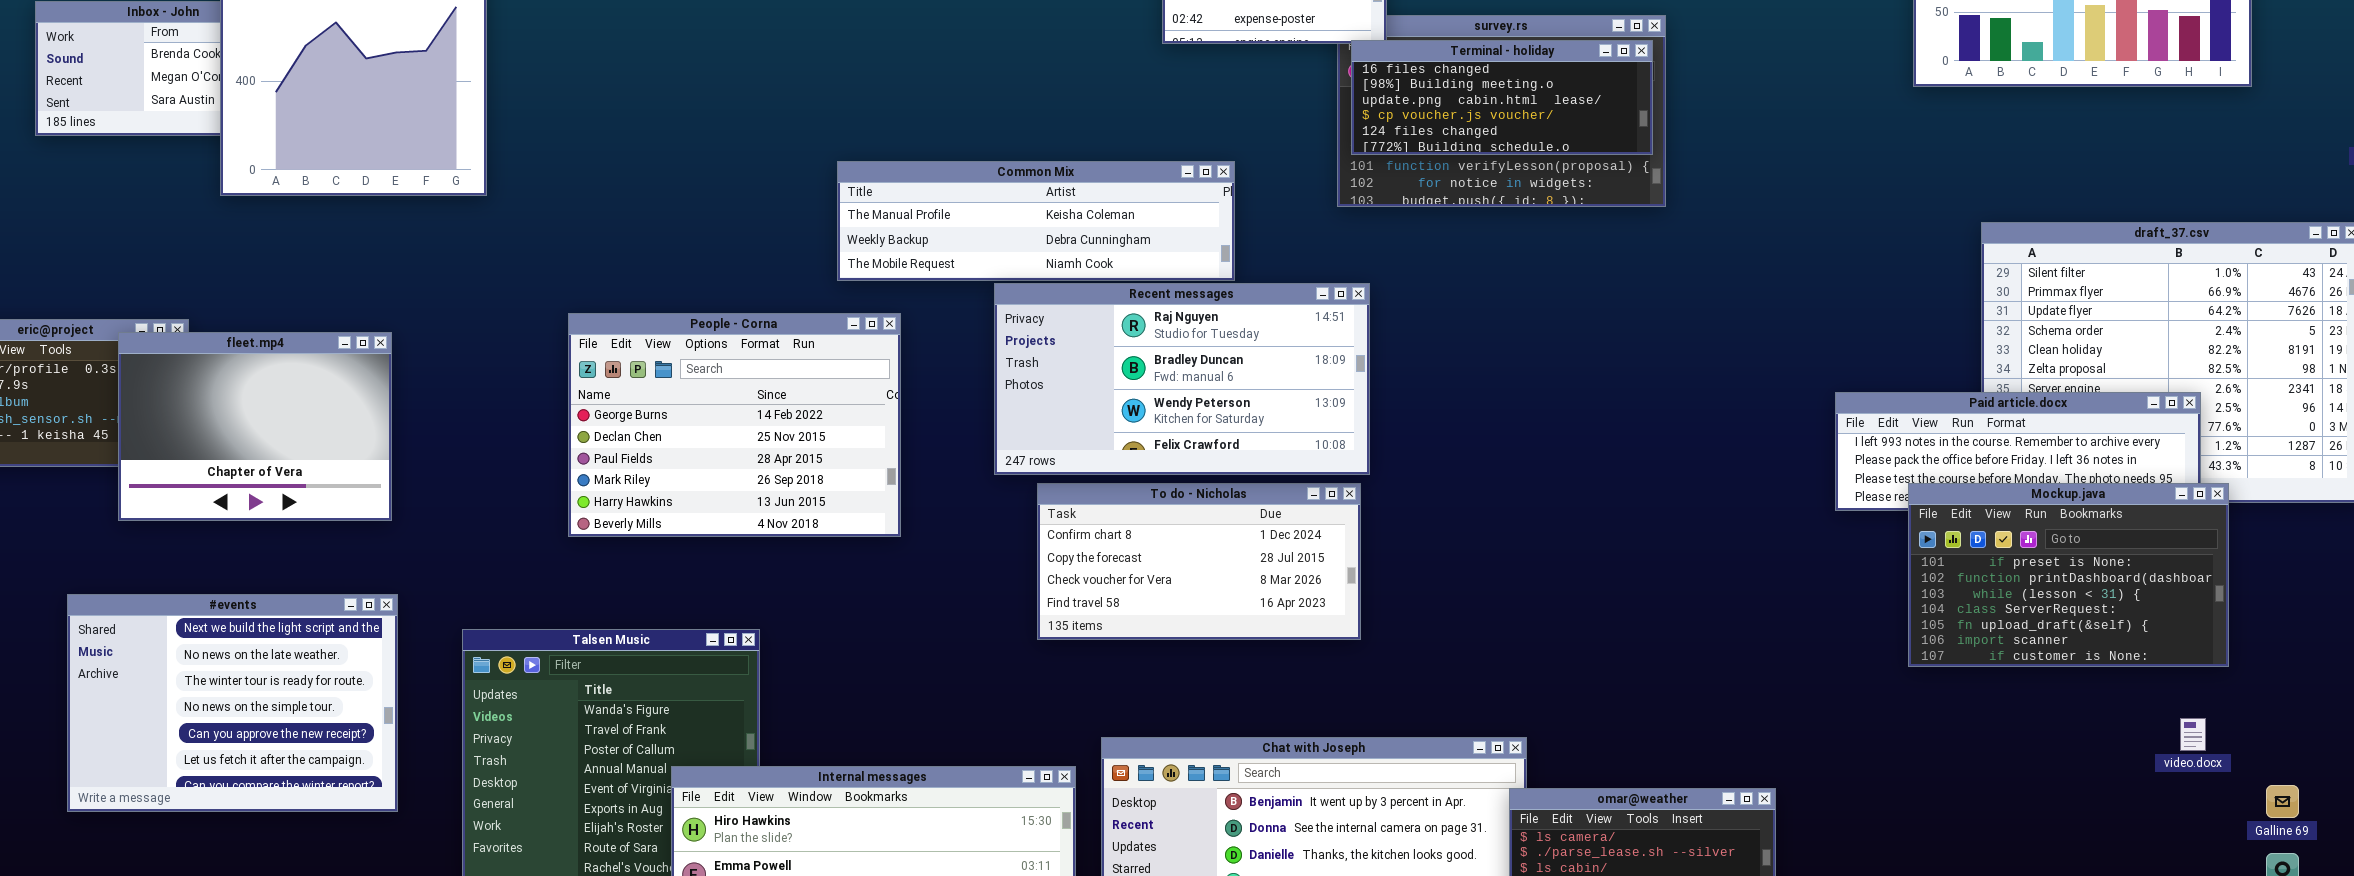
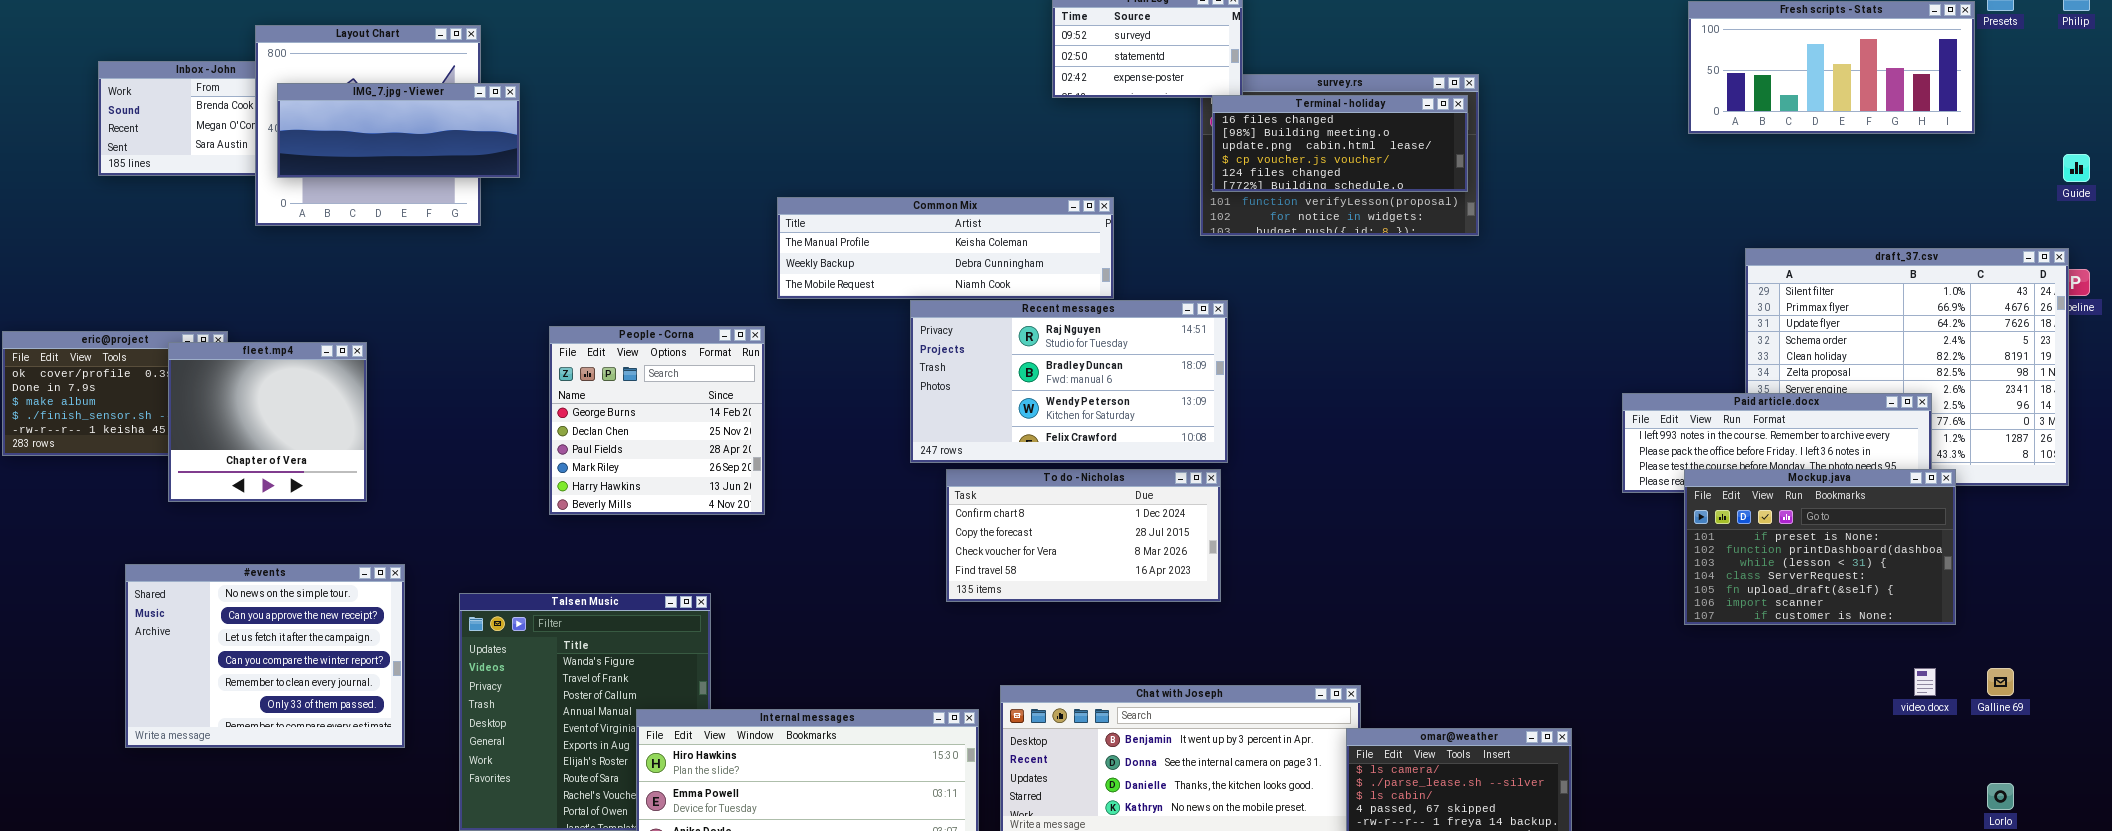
IMG_7.jpg - Viewer: none -> [277,83,520,178], opened
People - Corna: [568,313,901,537] -> [549,326,765,515], resized
fleet.mp4: [118,332,392,521] -> [168,342,367,502], resized
#events: [67,594,398,812] -> [125,564,405,748], scrolled down 3 rows
Galline 69: [2266,785,2299,818] -> [1987,668,2014,696], moved

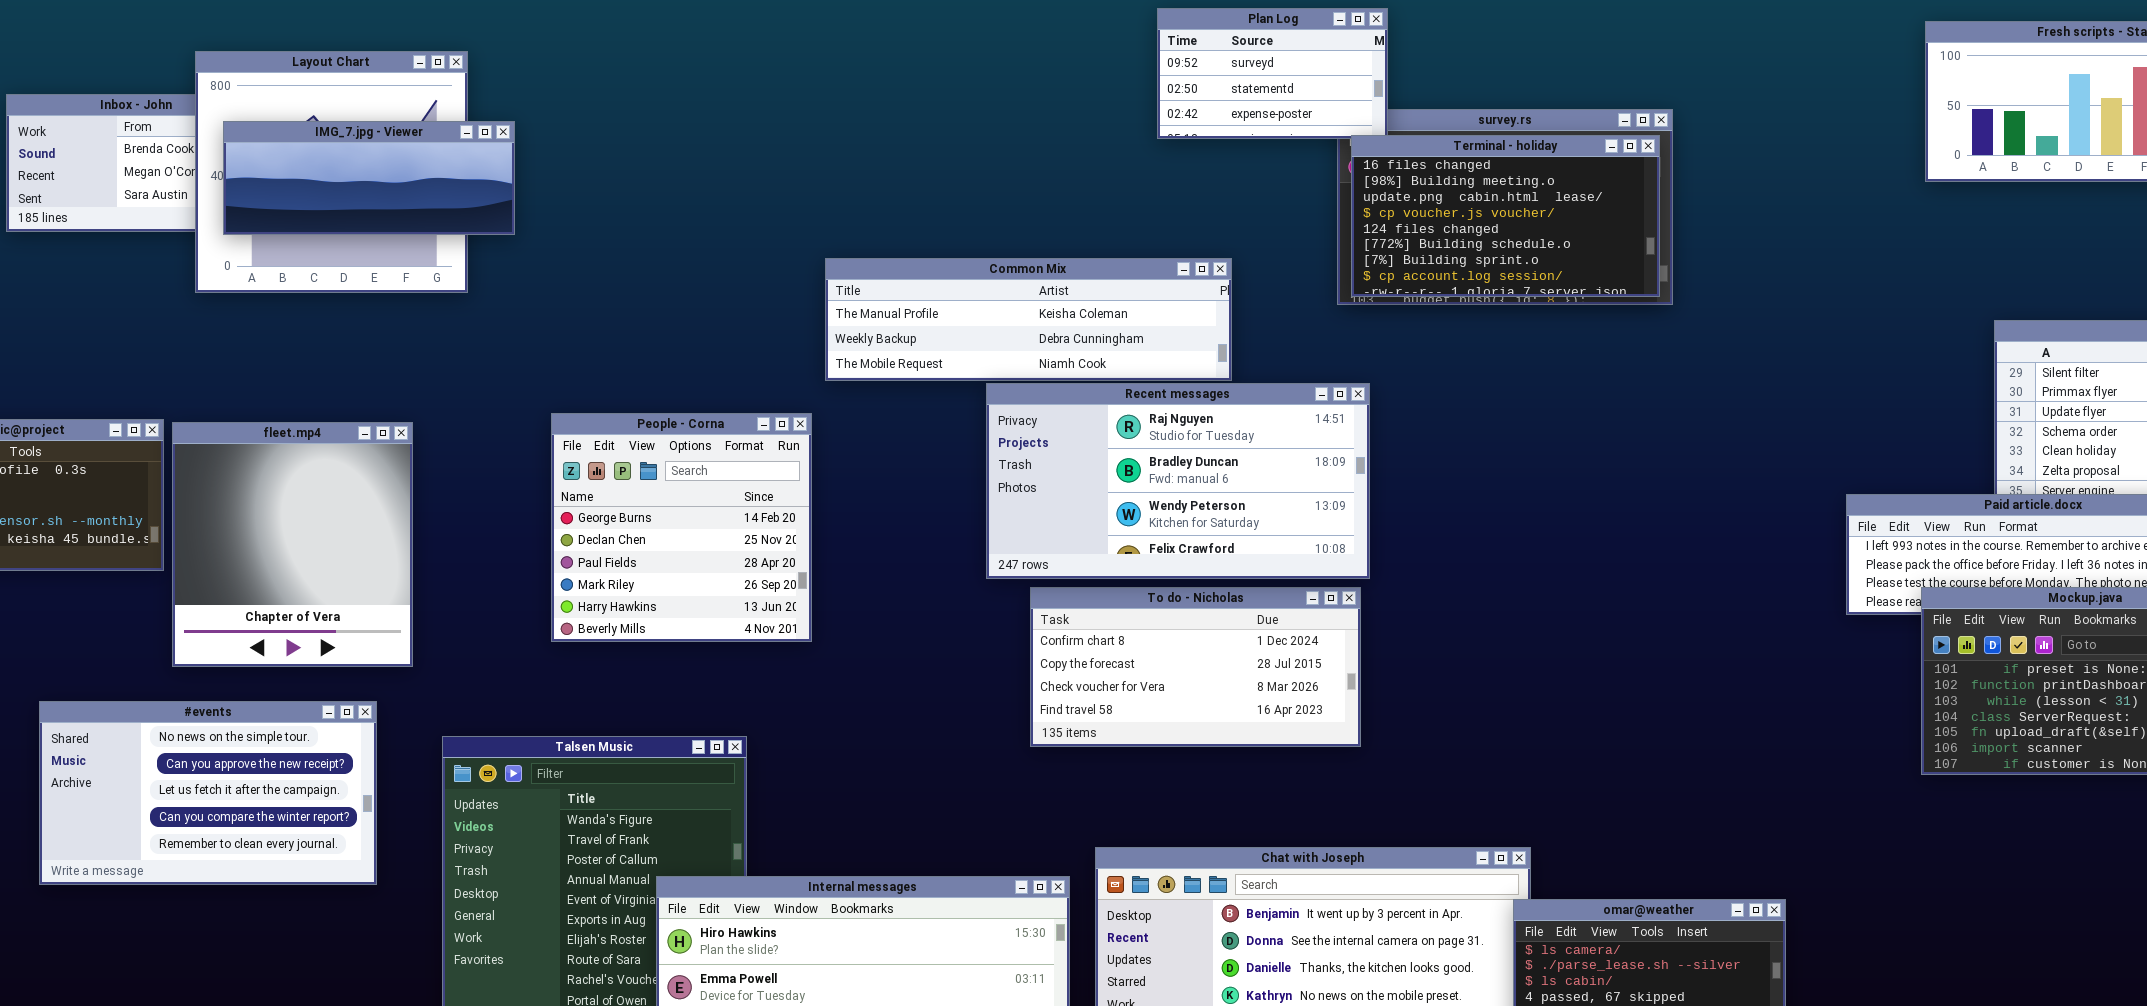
Terminal - holiday: [1212,95,1468,192] -> [1351,135,1660,297], resized
fleet.mp4: [168,342,367,502] -> [172,422,413,667], moved, resized
#events: [125,564,405,748] -> [39,701,377,885], resized

